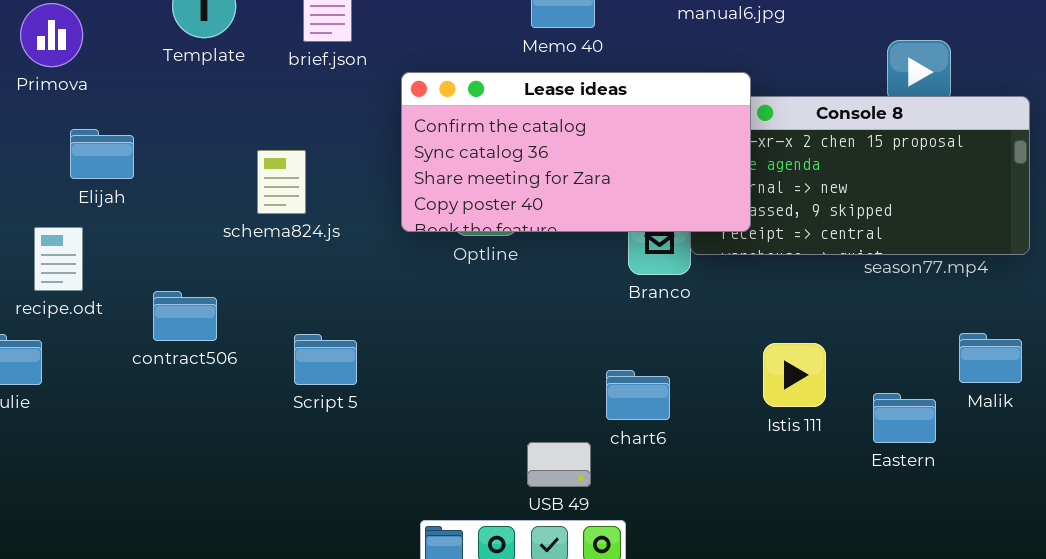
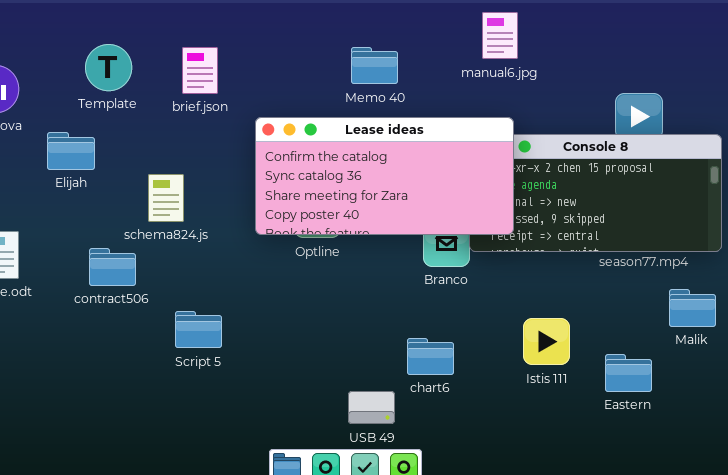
Elijah: [70,129,134,179] -> [47,132,95,170], moved
contract506: [153,291,217,341] -> [89,248,136,286], moved
Malik: [959,333,1022,383] -> [669,289,716,327], moved

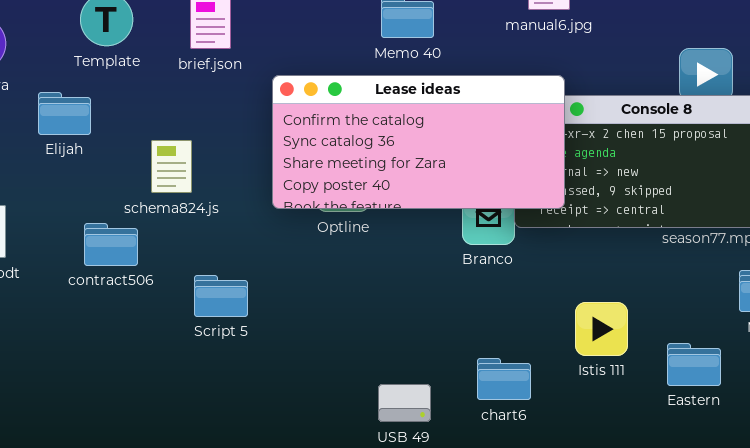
Script 5: [175,311,222,348] -> [194,275,248,317], moved
chart6: [407,338,454,375] -> [477,358,531,400], moved

